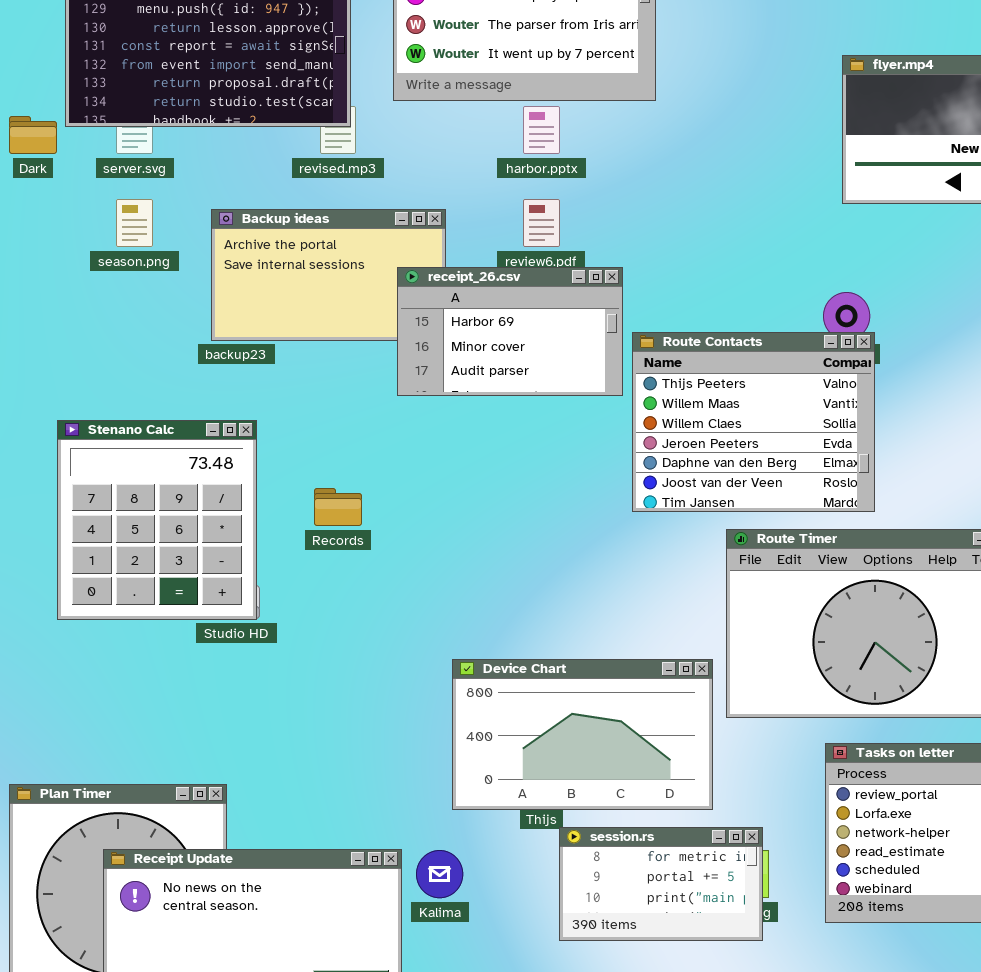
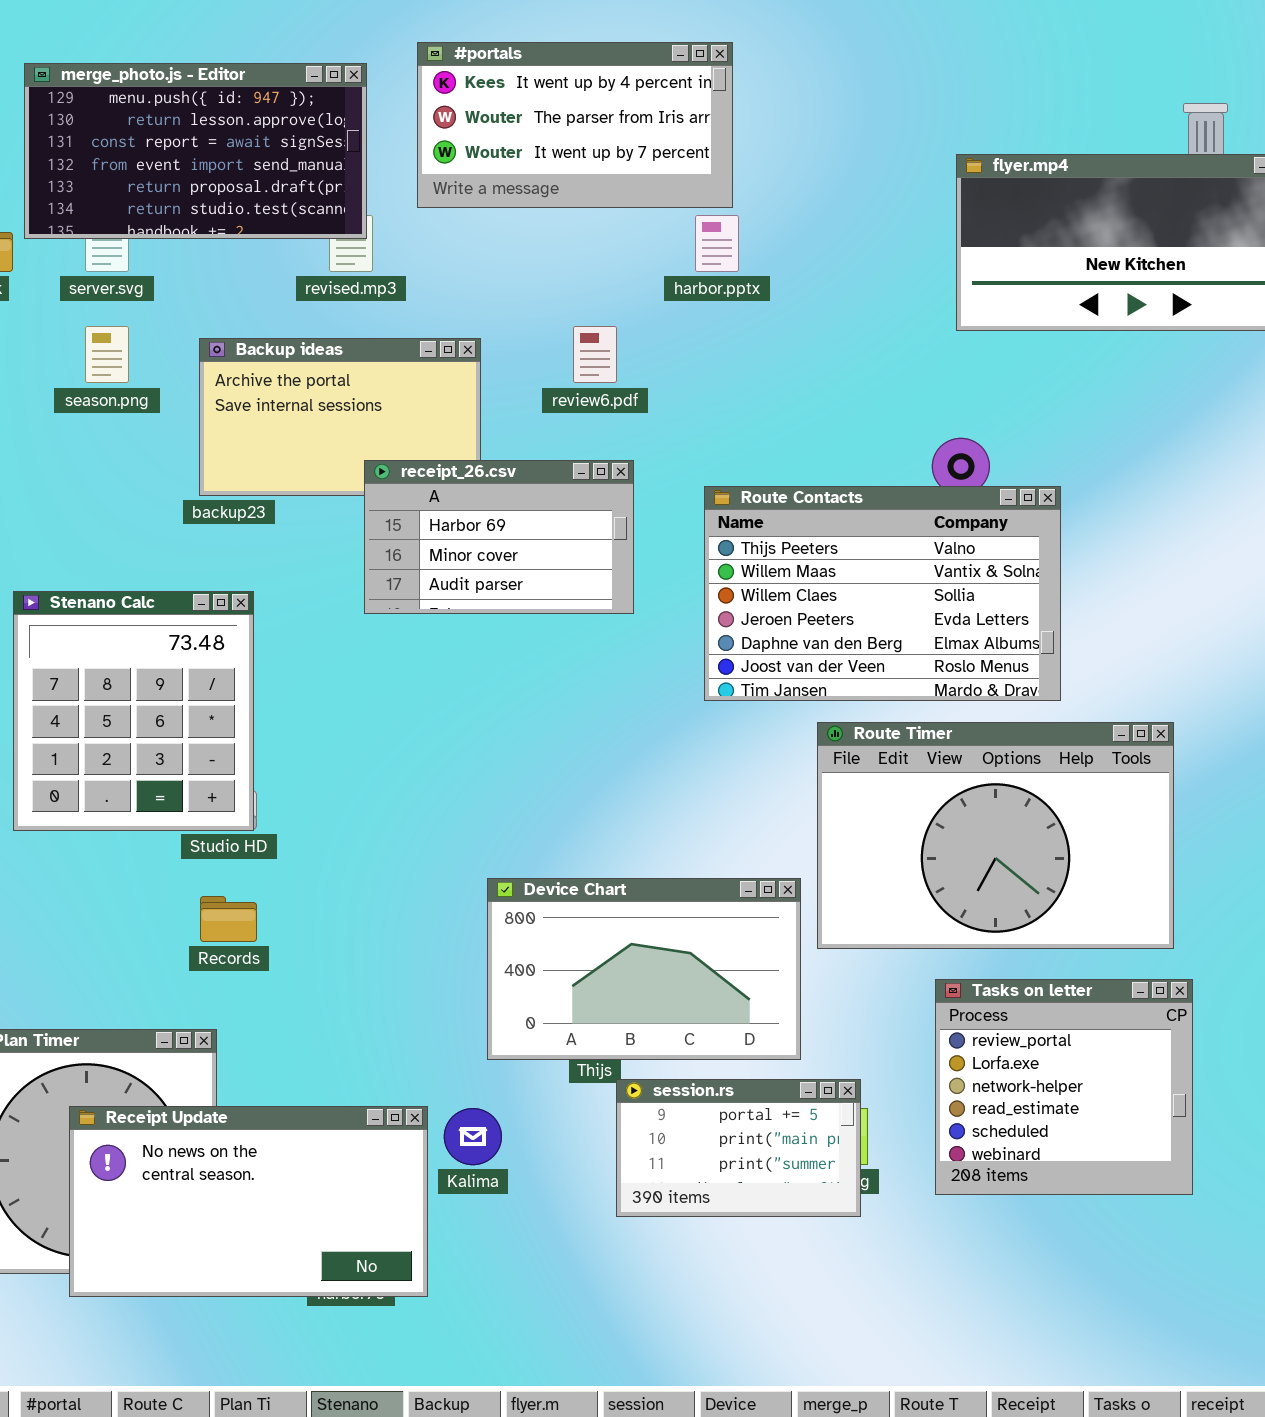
harbor.pptx: [523,106,560,154] -> [695,215,739,272], moved
receipt_26.csv: [397,267,623,396] -> [364,460,634,614], moved
Route Contacts: [632,332,875,512] -> [704,486,1061,701], resized
Records: [314,488,362,526] -> [200,896,257,942], moved
session.rs: [559,827,763,941] -> [616,1079,861,1217], scrolled down 1 row

